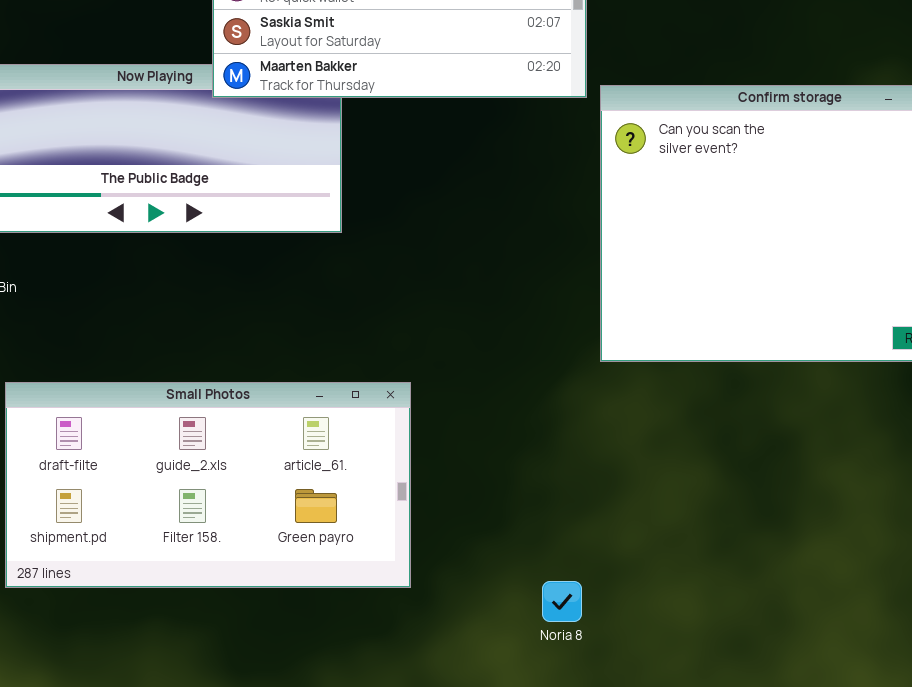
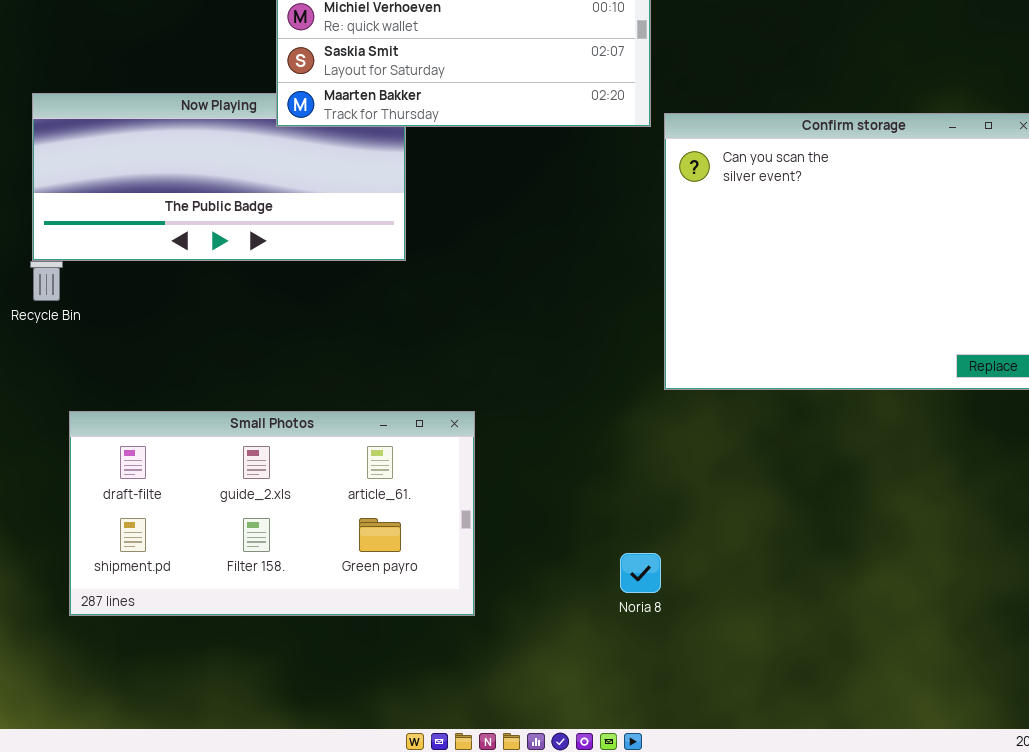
Noria 8: [542,581,582,622] -> [620,553,661,593], moved

